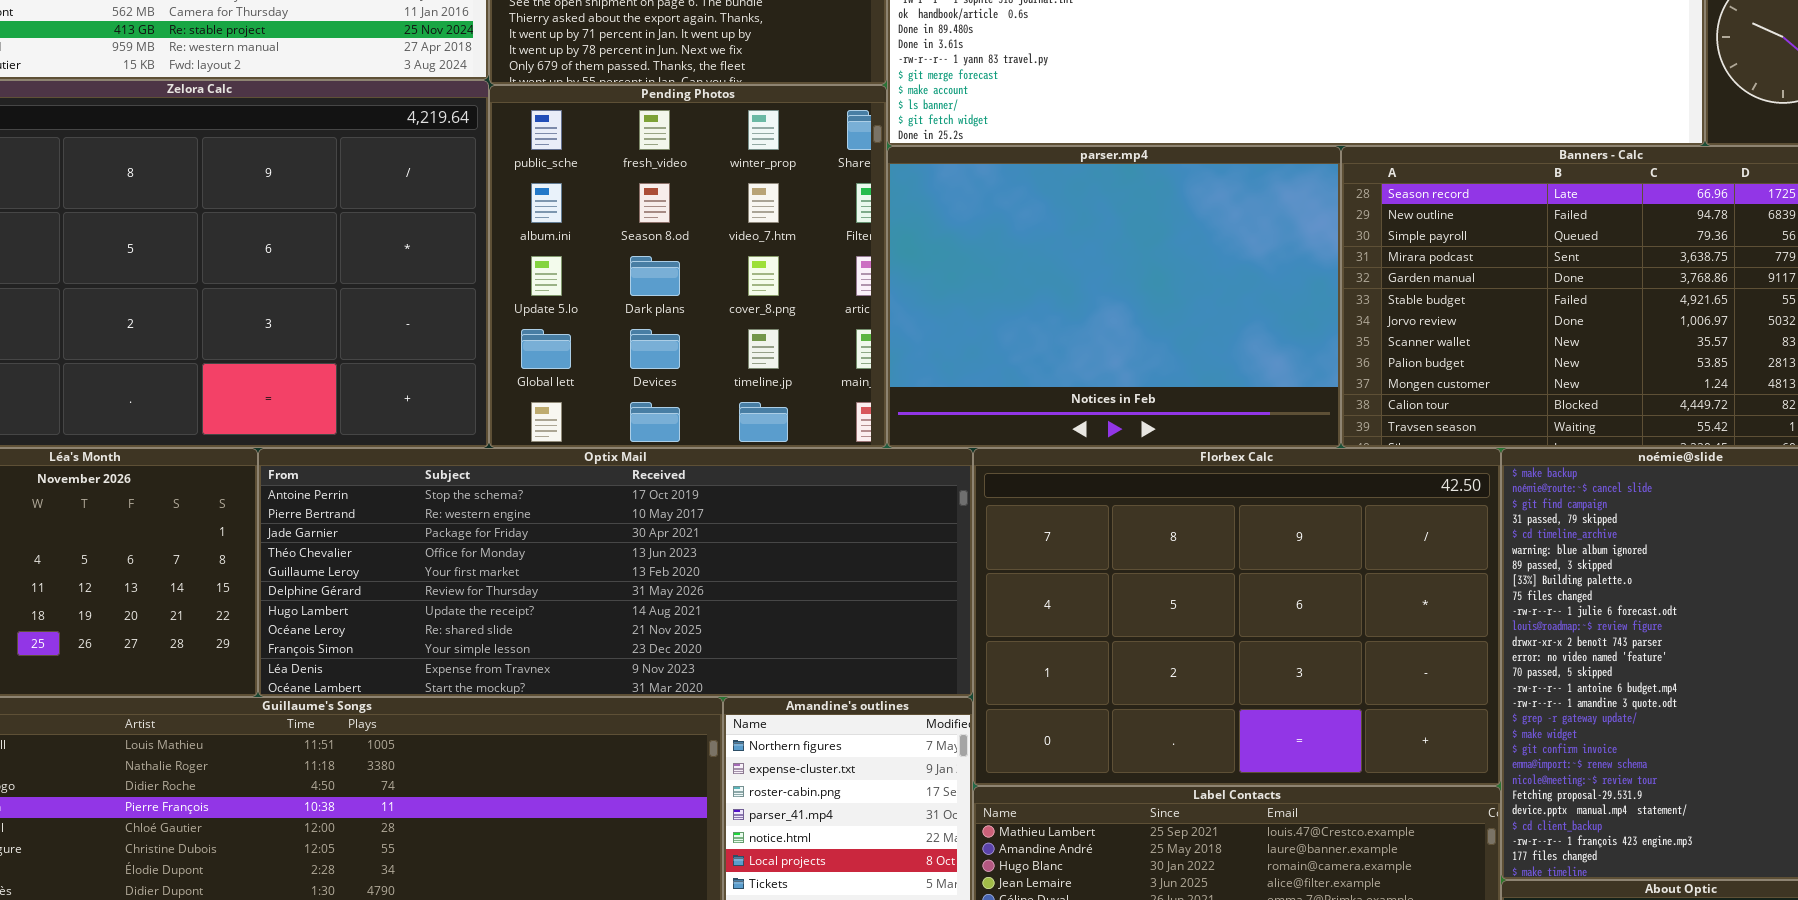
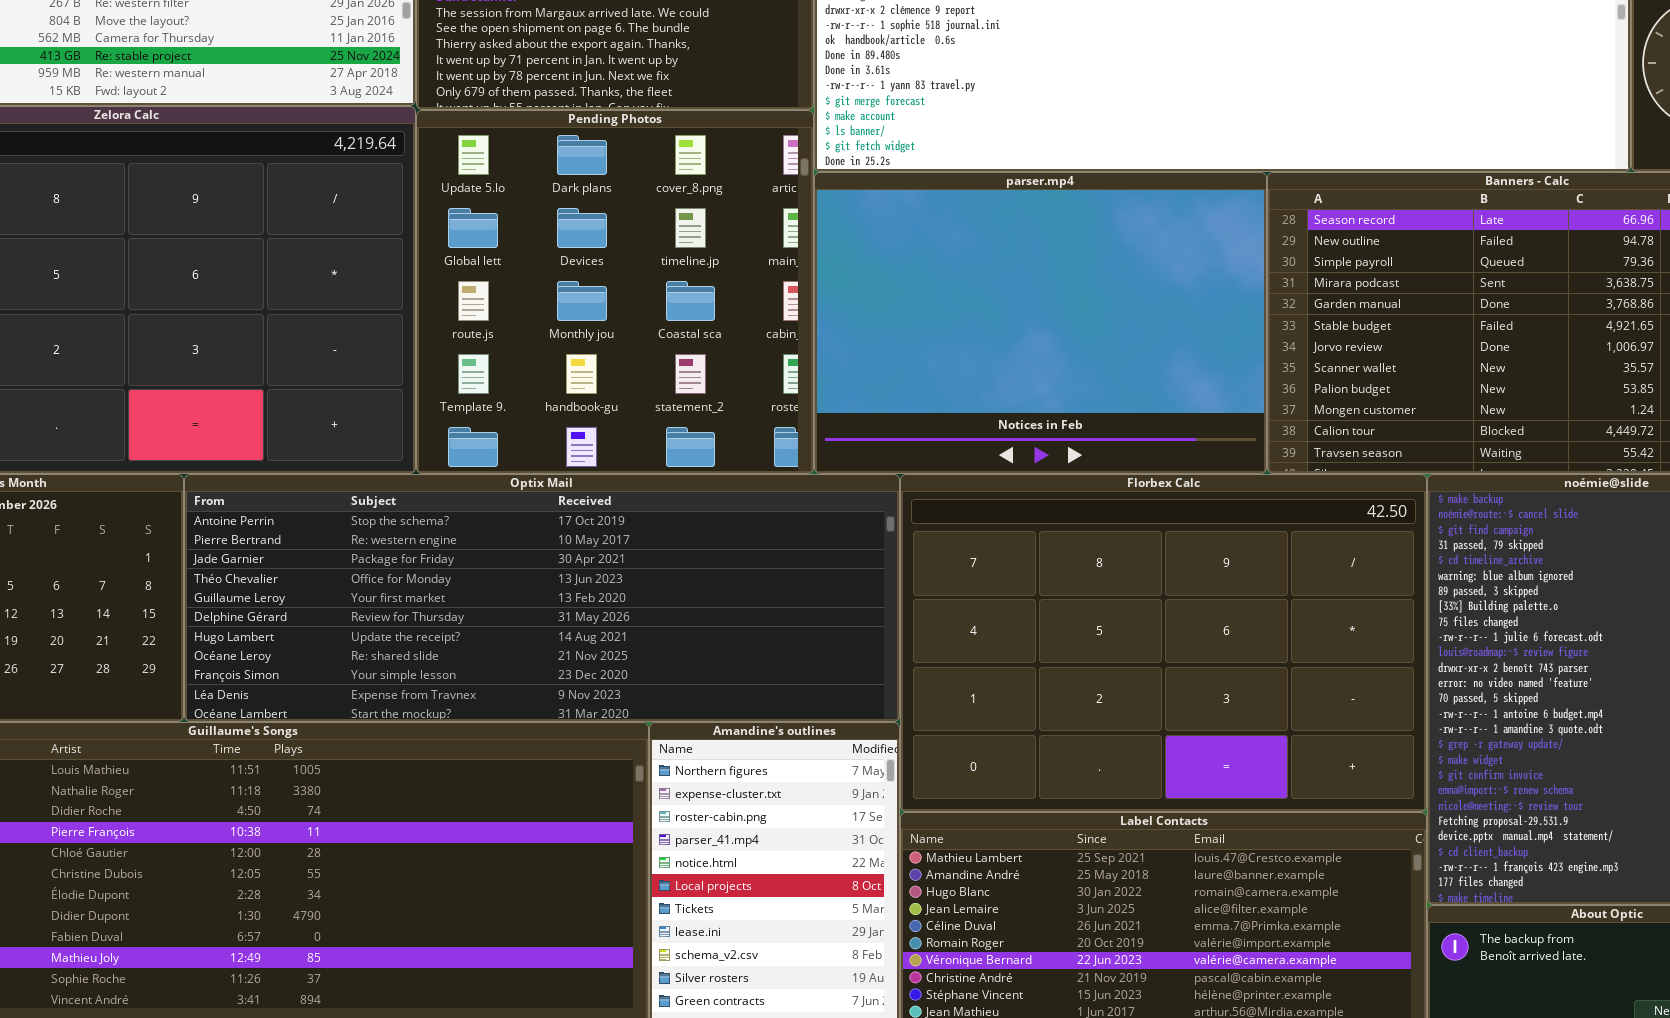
Pending Photos: [489,85,887,448] -> [416,110,814,474], scrolled down 2 rows

